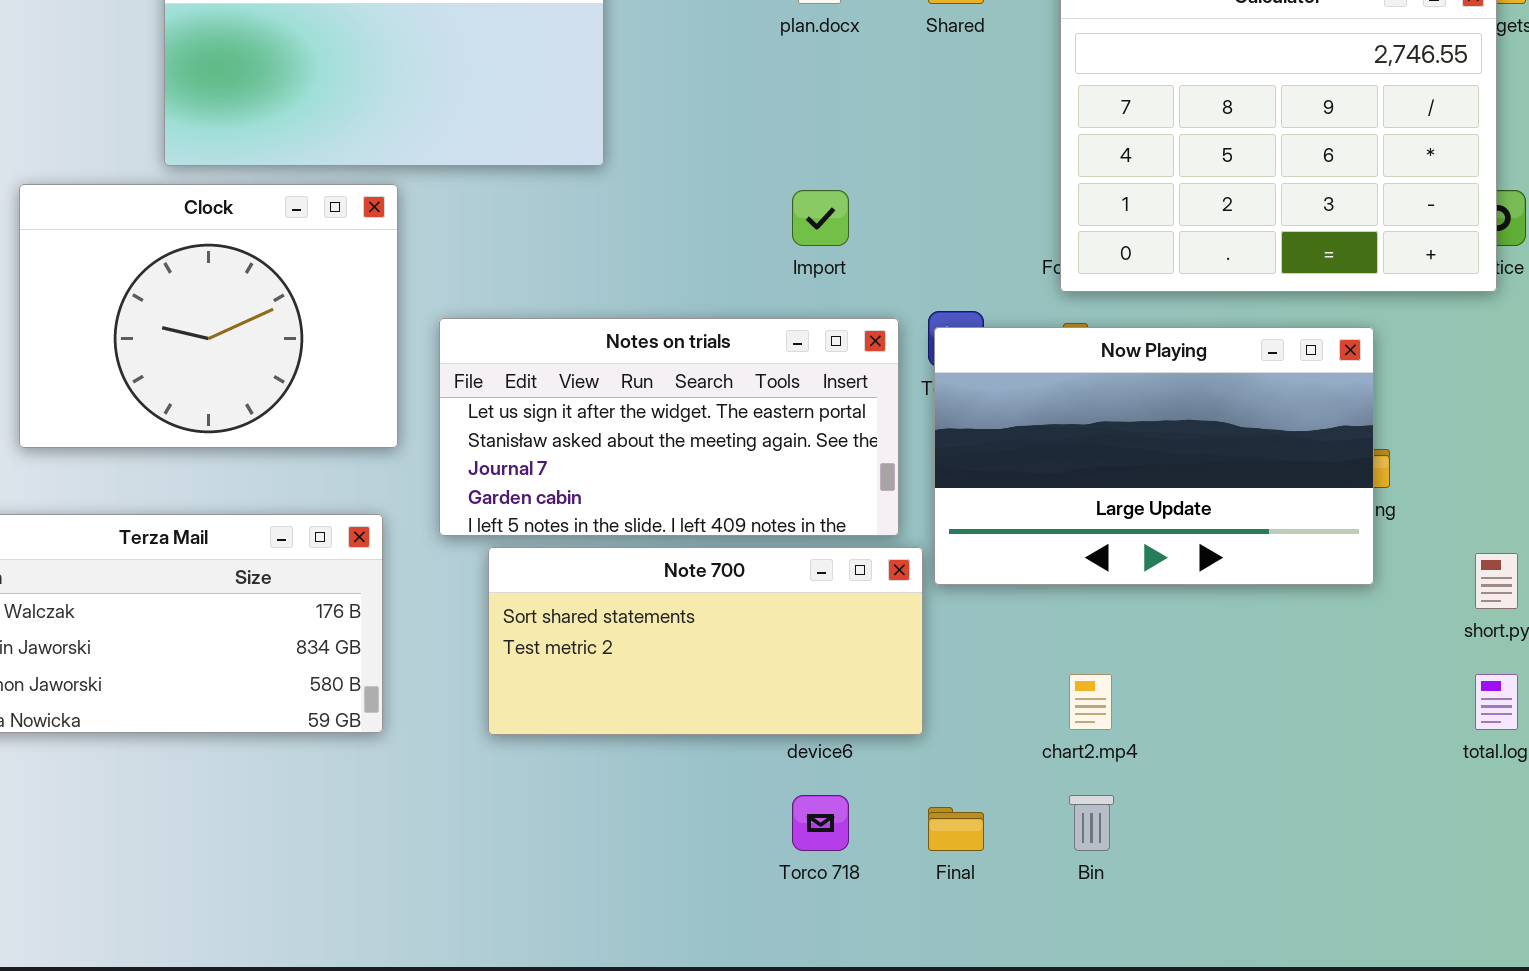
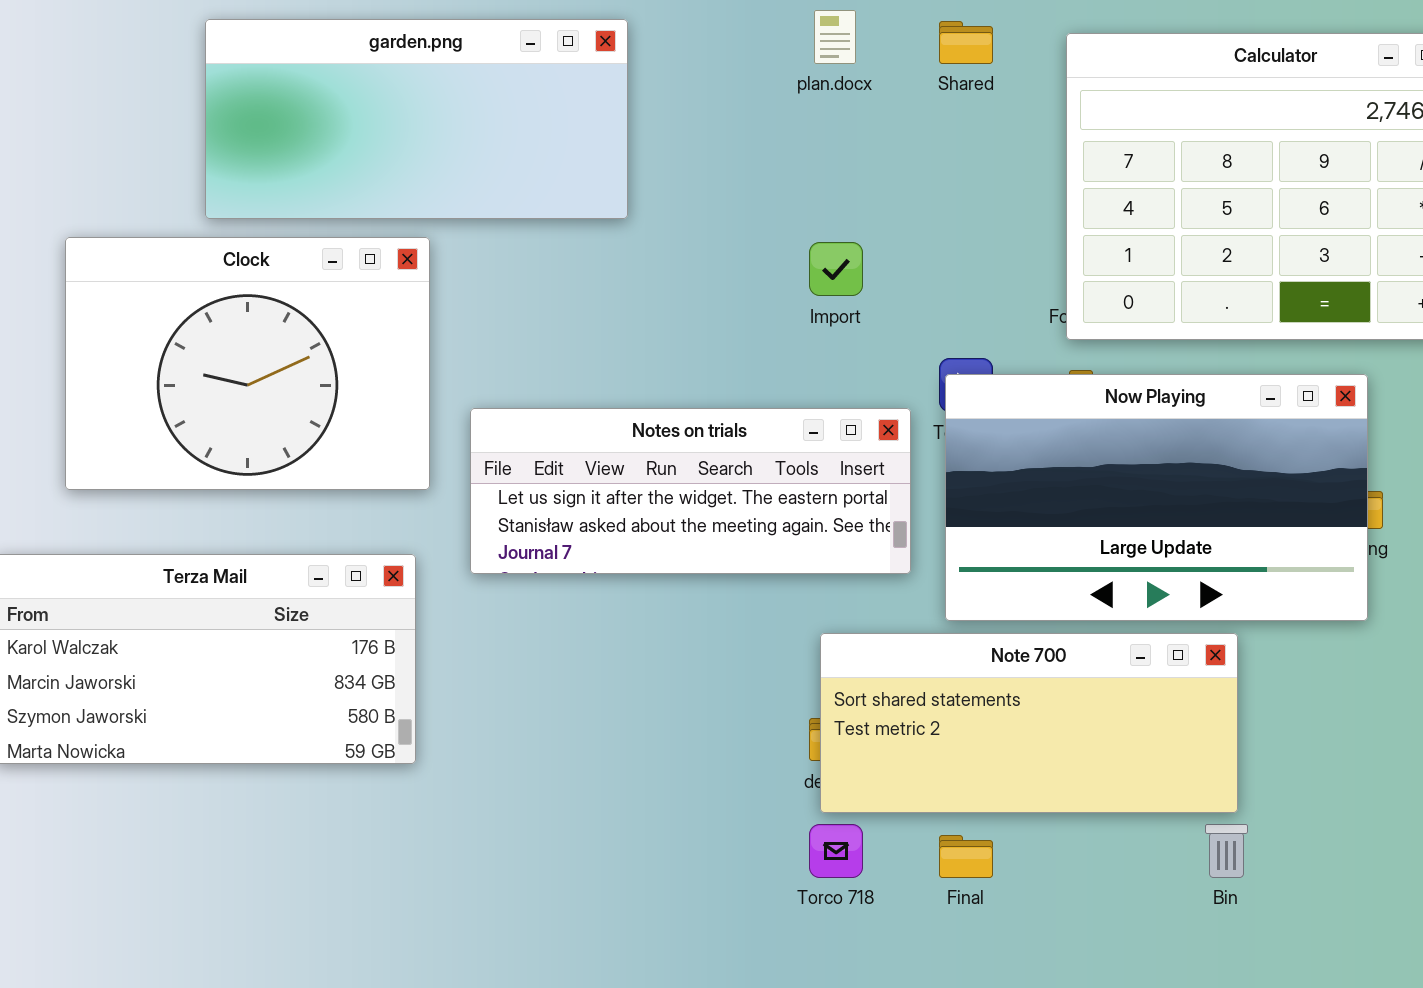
Notes on trials: [439,318,899,536] -> [470,408,911,574], resized
Note 700: [488,547,923,735] -> [820,633,1238,813], moved
Bin: [1069,795,1114,851] -> [1205,824,1248,878], moved

